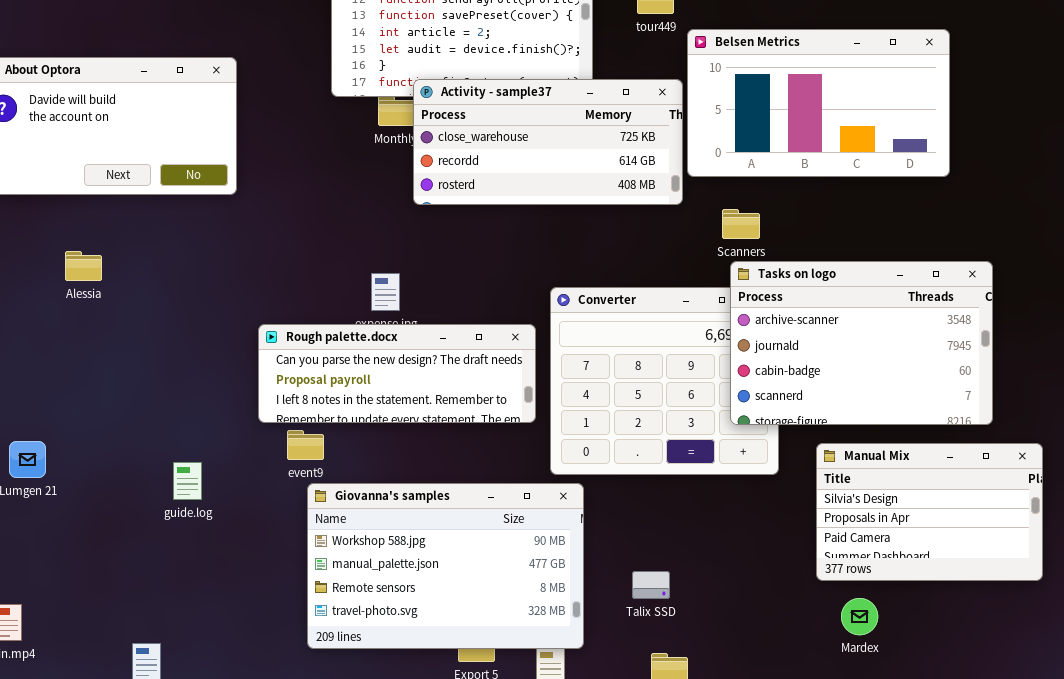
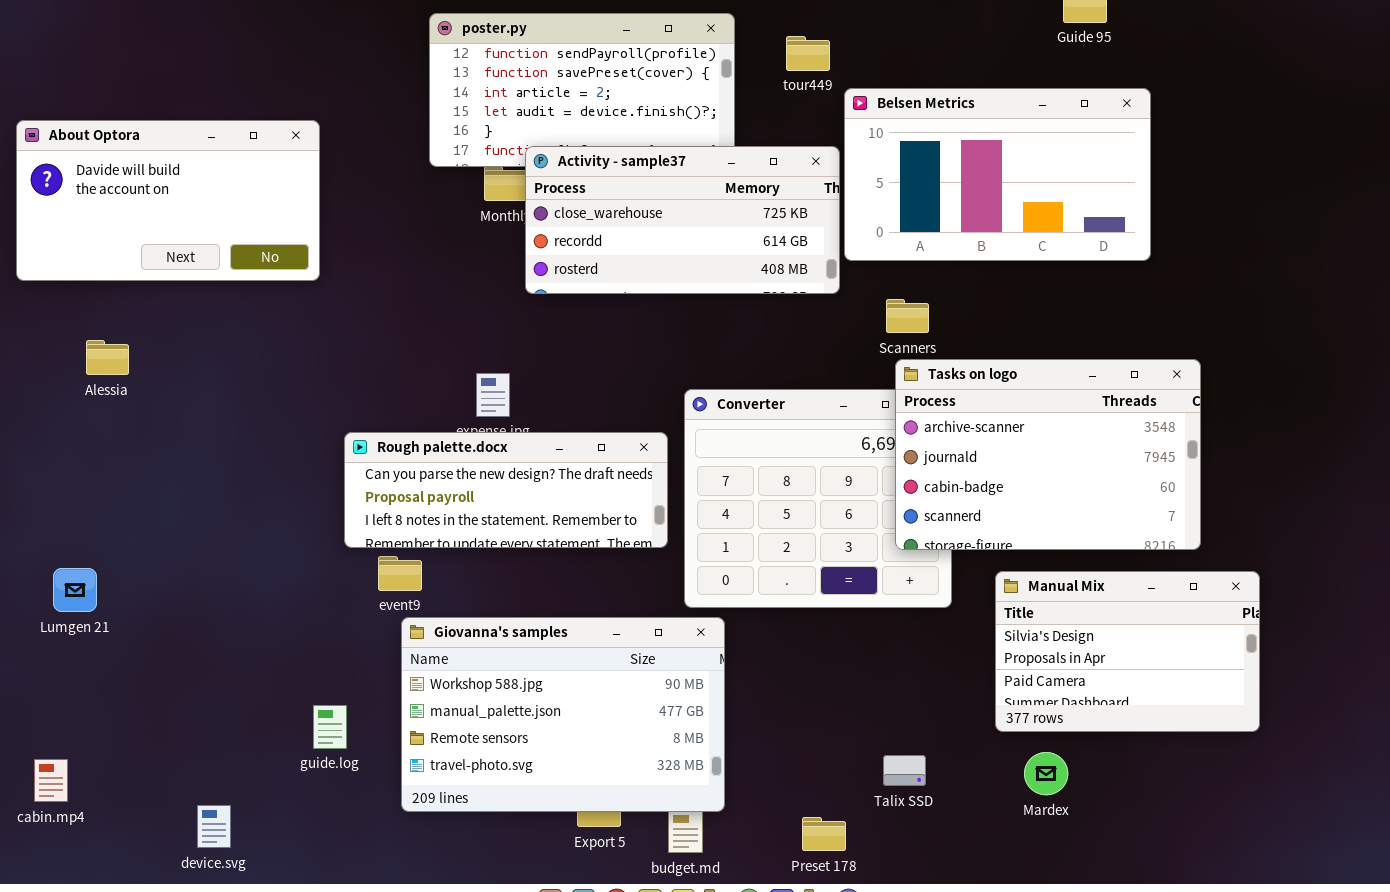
Alessia: [65,251,102,281] -> [86,340,129,375], moved
guide.log: [173,462,202,500] -> [313,705,347,749], moved
Talix SSD: [632,571,670,599] -> [883,755,926,786], moved

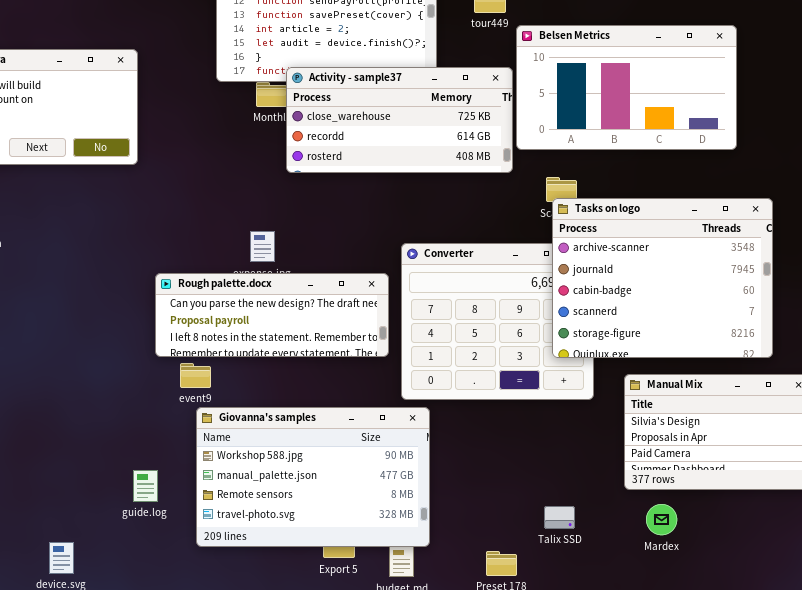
Tasks on logo: [895,359,1201,550] -> [552,198,773,358], resized

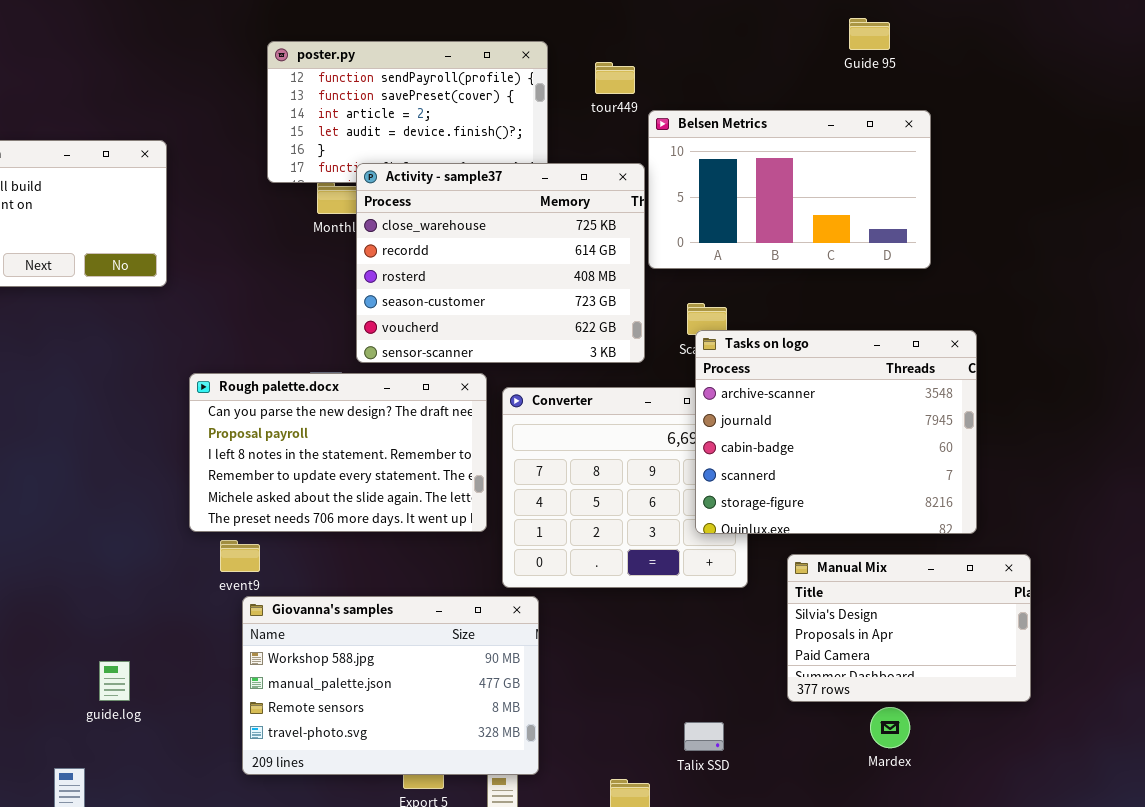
Activity - sample37: [286,67,513,173] -> [356,163,645,363], resized
Rough palette.docx: [155,273,389,357] -> [189,373,487,532], resized
guide.log: [133,470,158,502] -> [99,661,130,701], moved
Mardex: [646,504,677,535] -> [870,707,910,748], moved

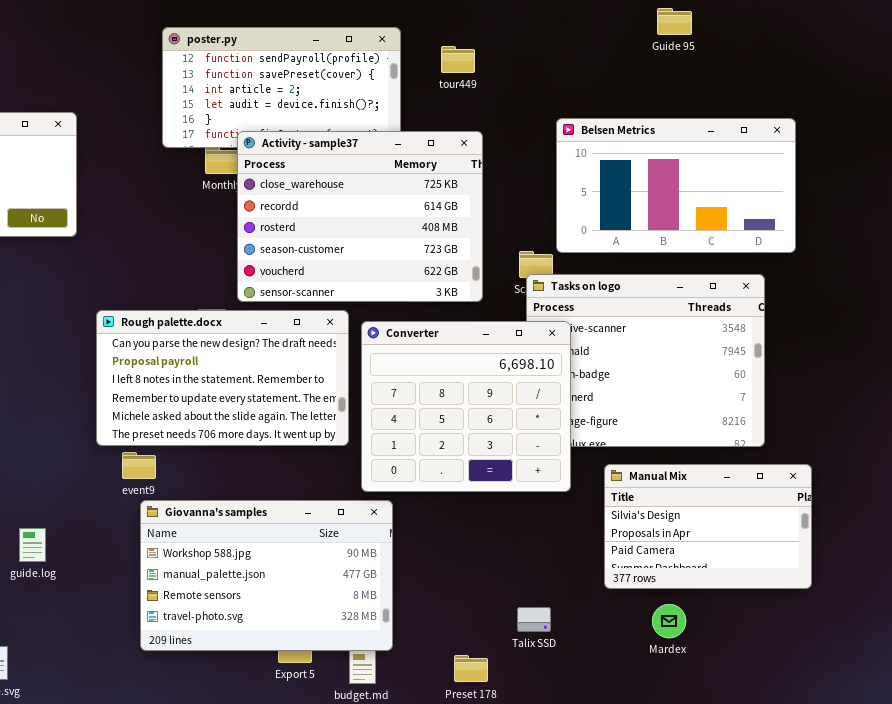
Belsen Metrics: [648,110,931,269] -> [556,118,796,253], moved
Converter: [502,387,748,588] -> [361,321,571,492], raised
guide.log: [99,661,130,701] -> [19,528,46,562], moved
Mardex: [870,707,910,748] -> [652,604,686,638], moved

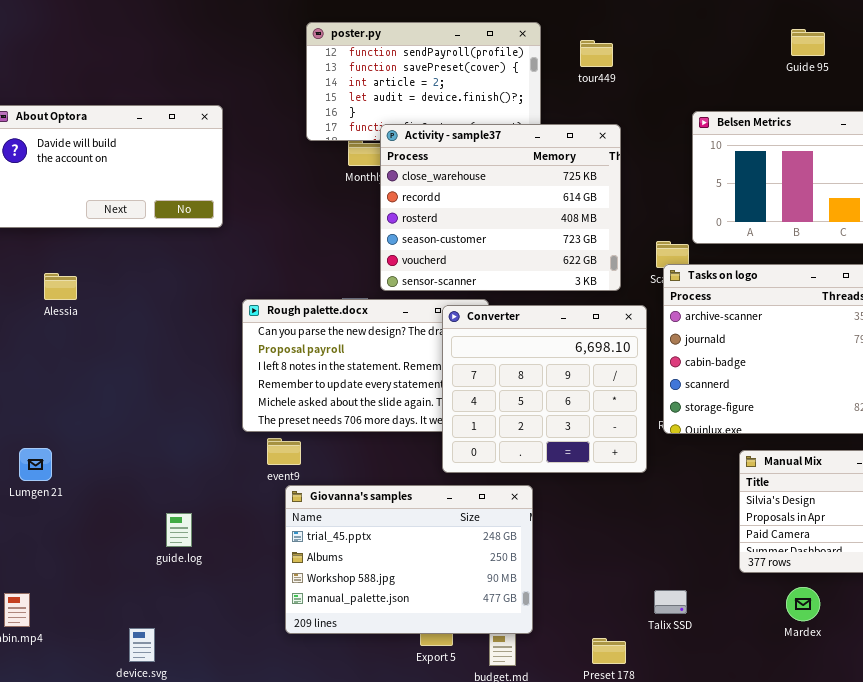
Guide 95: [657,8,692,35] -> [791,29,825,56], moved
Converter: [361,321,571,492] -> [442,305,647,473], moved
Giovanna's samples: [140,500,393,651] -> [285,485,533,634], scrolled up 2 rows

